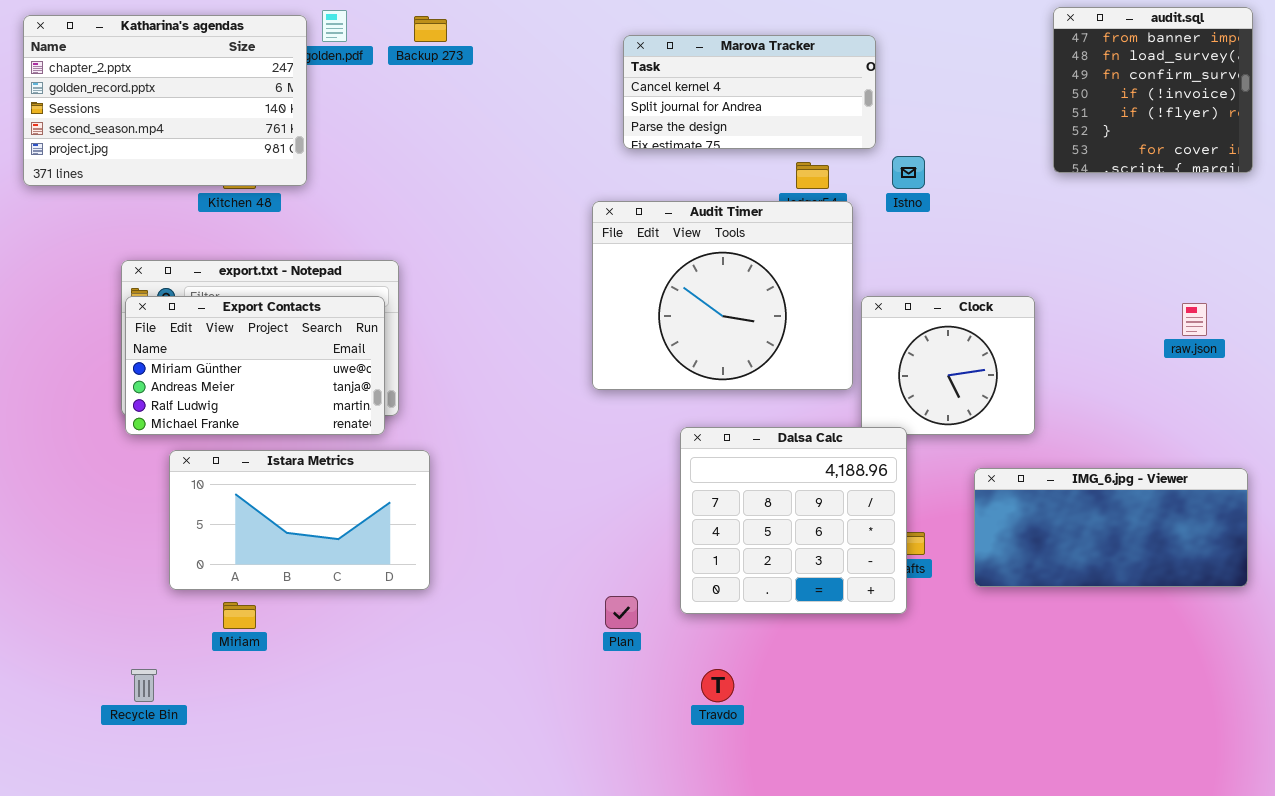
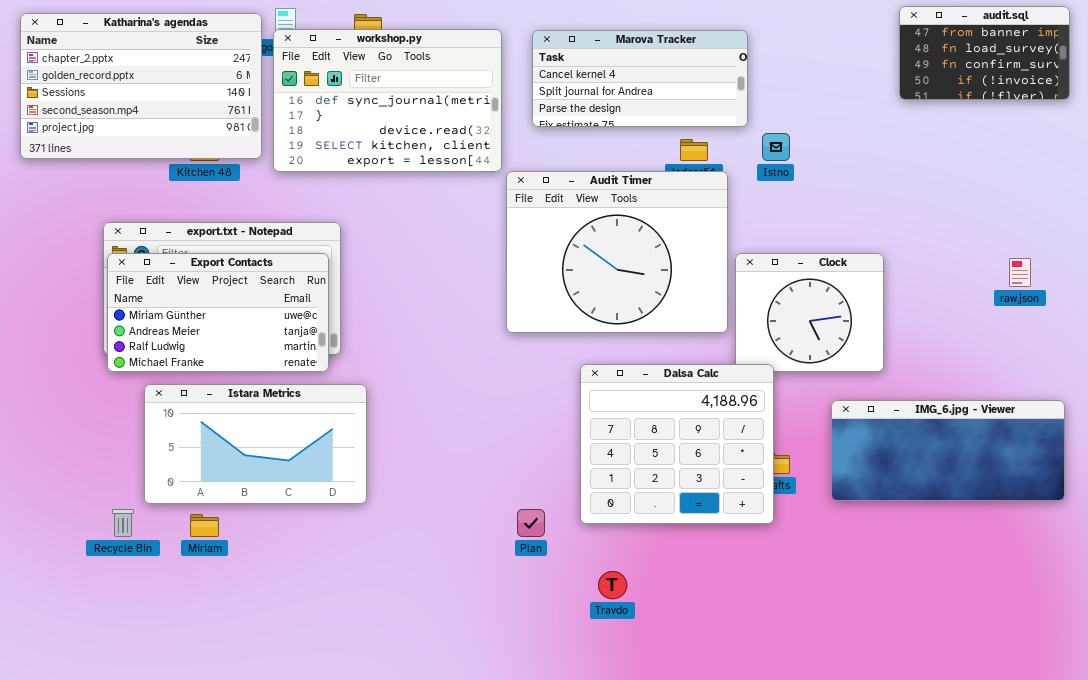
audit.sql: [1053,7,1253,173] -> [899,6,1070,100], resized
workshop.py: none -> [273,29,502,172], opened
Recycle Bin: [131,669,157,702] -> [112,509,134,537], moved

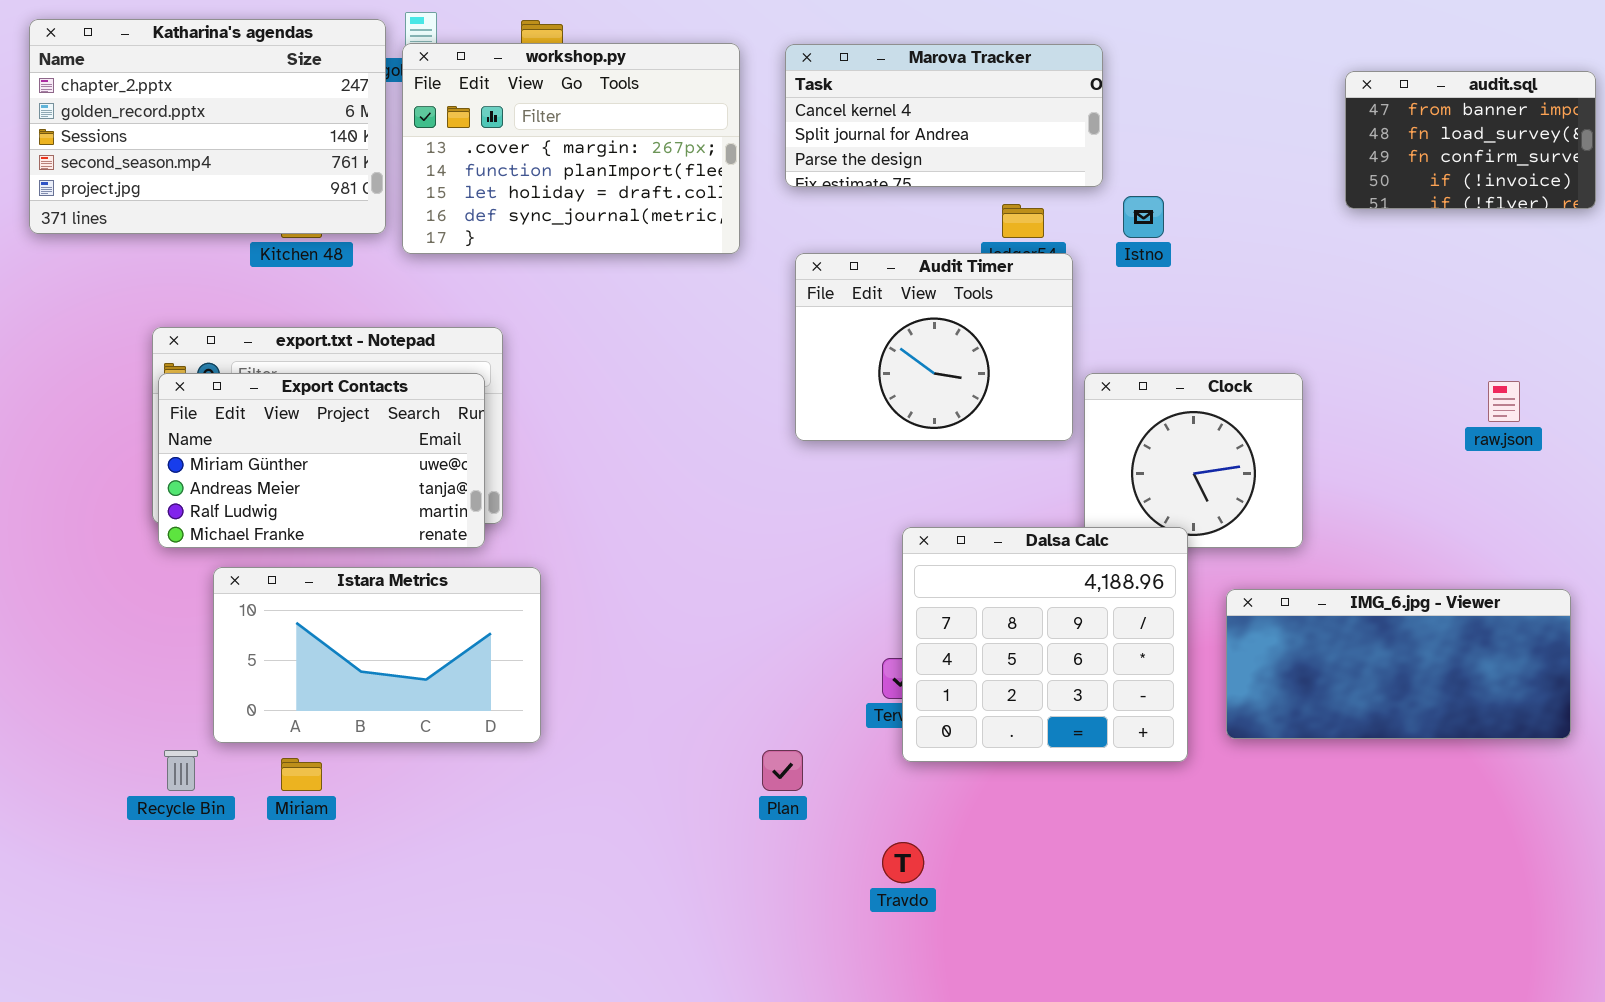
audit.sql: [899,6,1070,100] -> [1345,71,1596,209], moved
workshop.py: [273,29,502,172] -> [402,43,740,254], scrolled up 3 rows
Audit Timer: [506,171,728,333] -> [795,253,1073,441], resized
Dalsa Calc: [580,364,774,524] -> [902,527,1188,762], moved

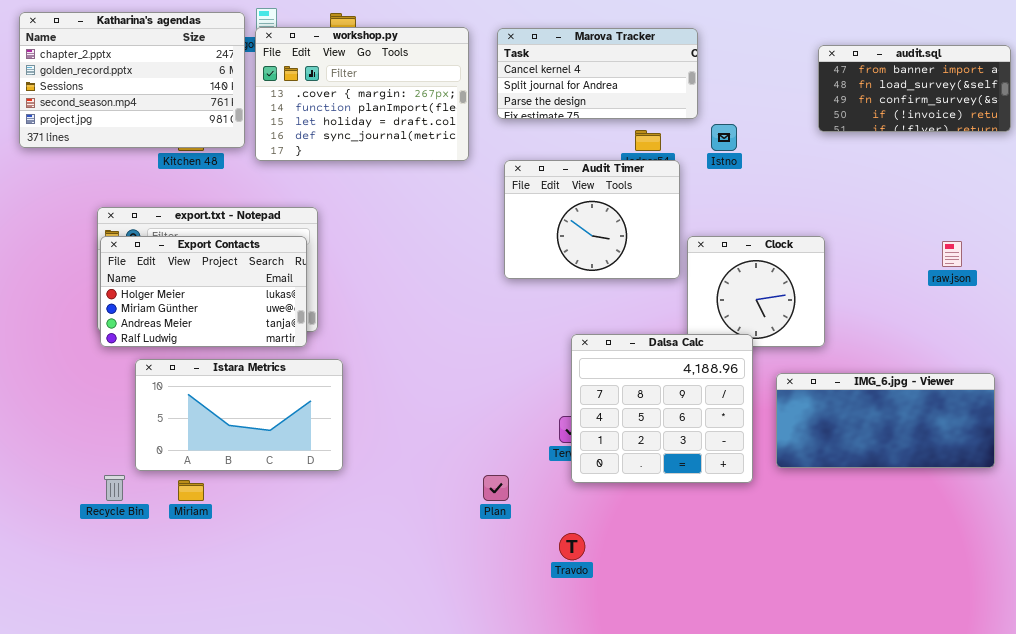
audit.sql: [1345,71,1596,209] -> [818,45,1011,132], resized
Export Contacts: [158,373,485,548] -> [100,236,307,347], scrolled up 1 row

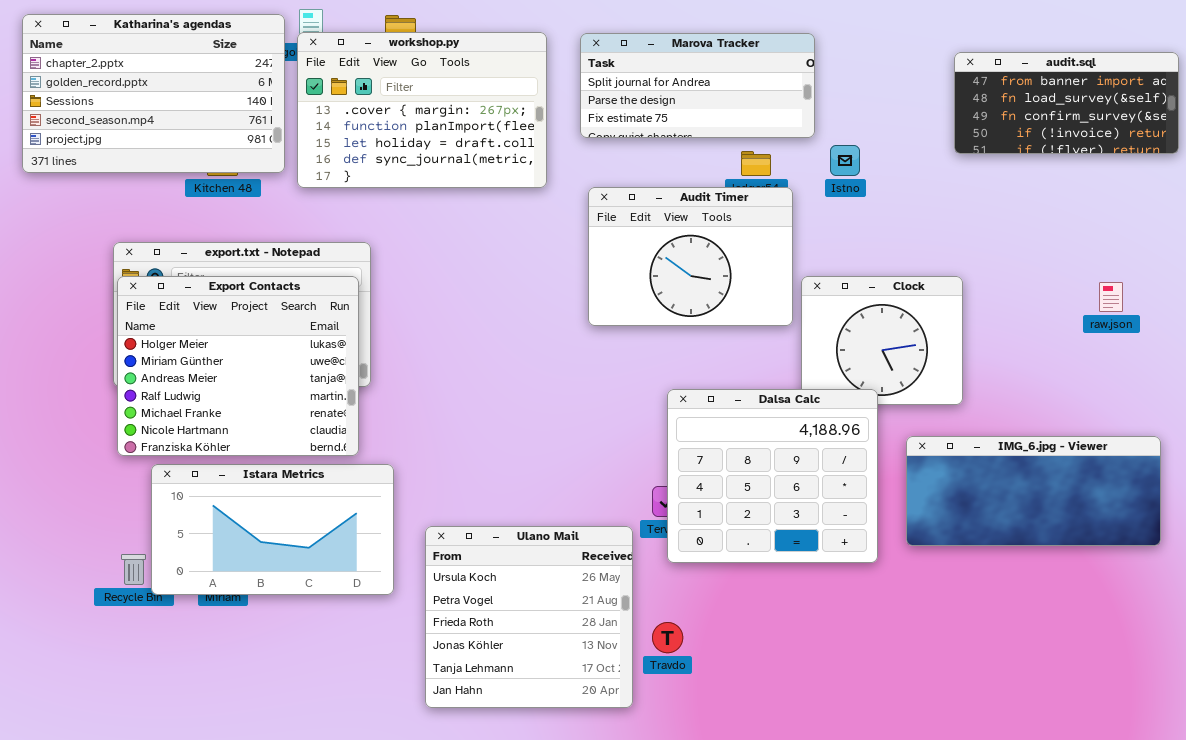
Marova Tracker: [497,28,698,119] -> [580,33,815,138], scrolled down 1 row
Export Contacts: [100,236,307,347] -> [117,276,359,456], resized
Istara Metrics: [135,359,343,471] -> [151,464,394,595], moved
Ulano Mail: none -> [425,526,633,708], opened

